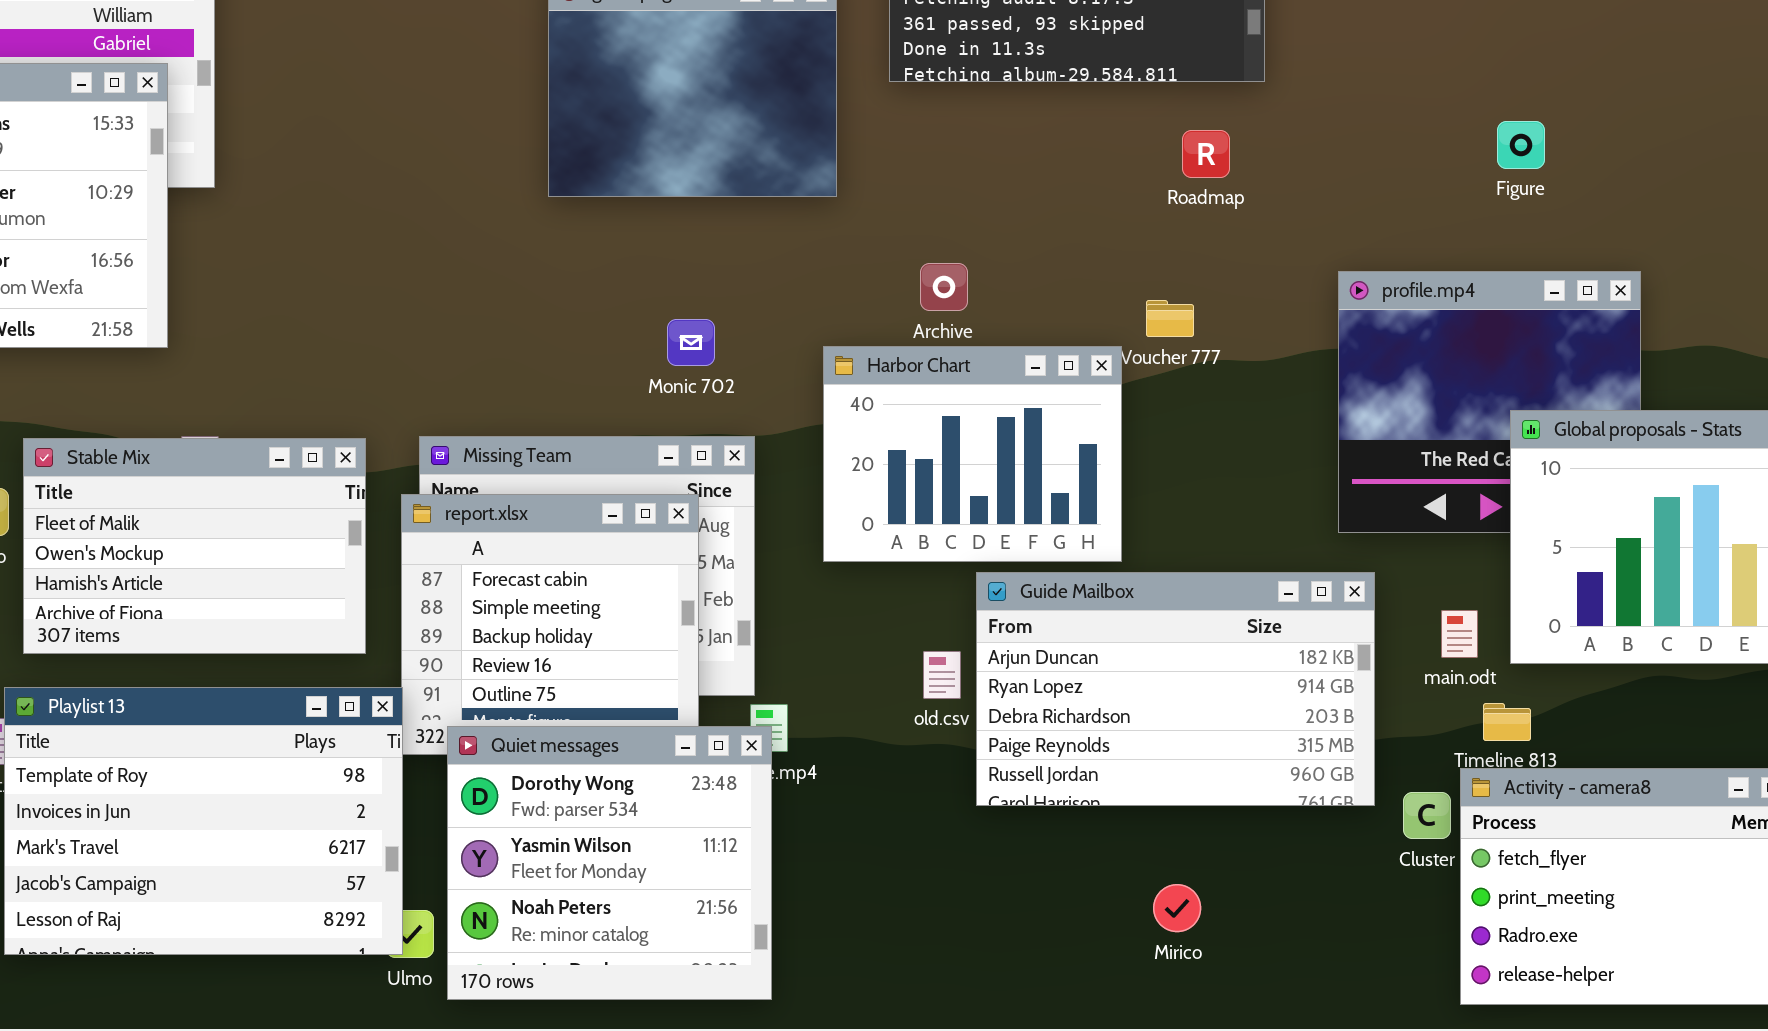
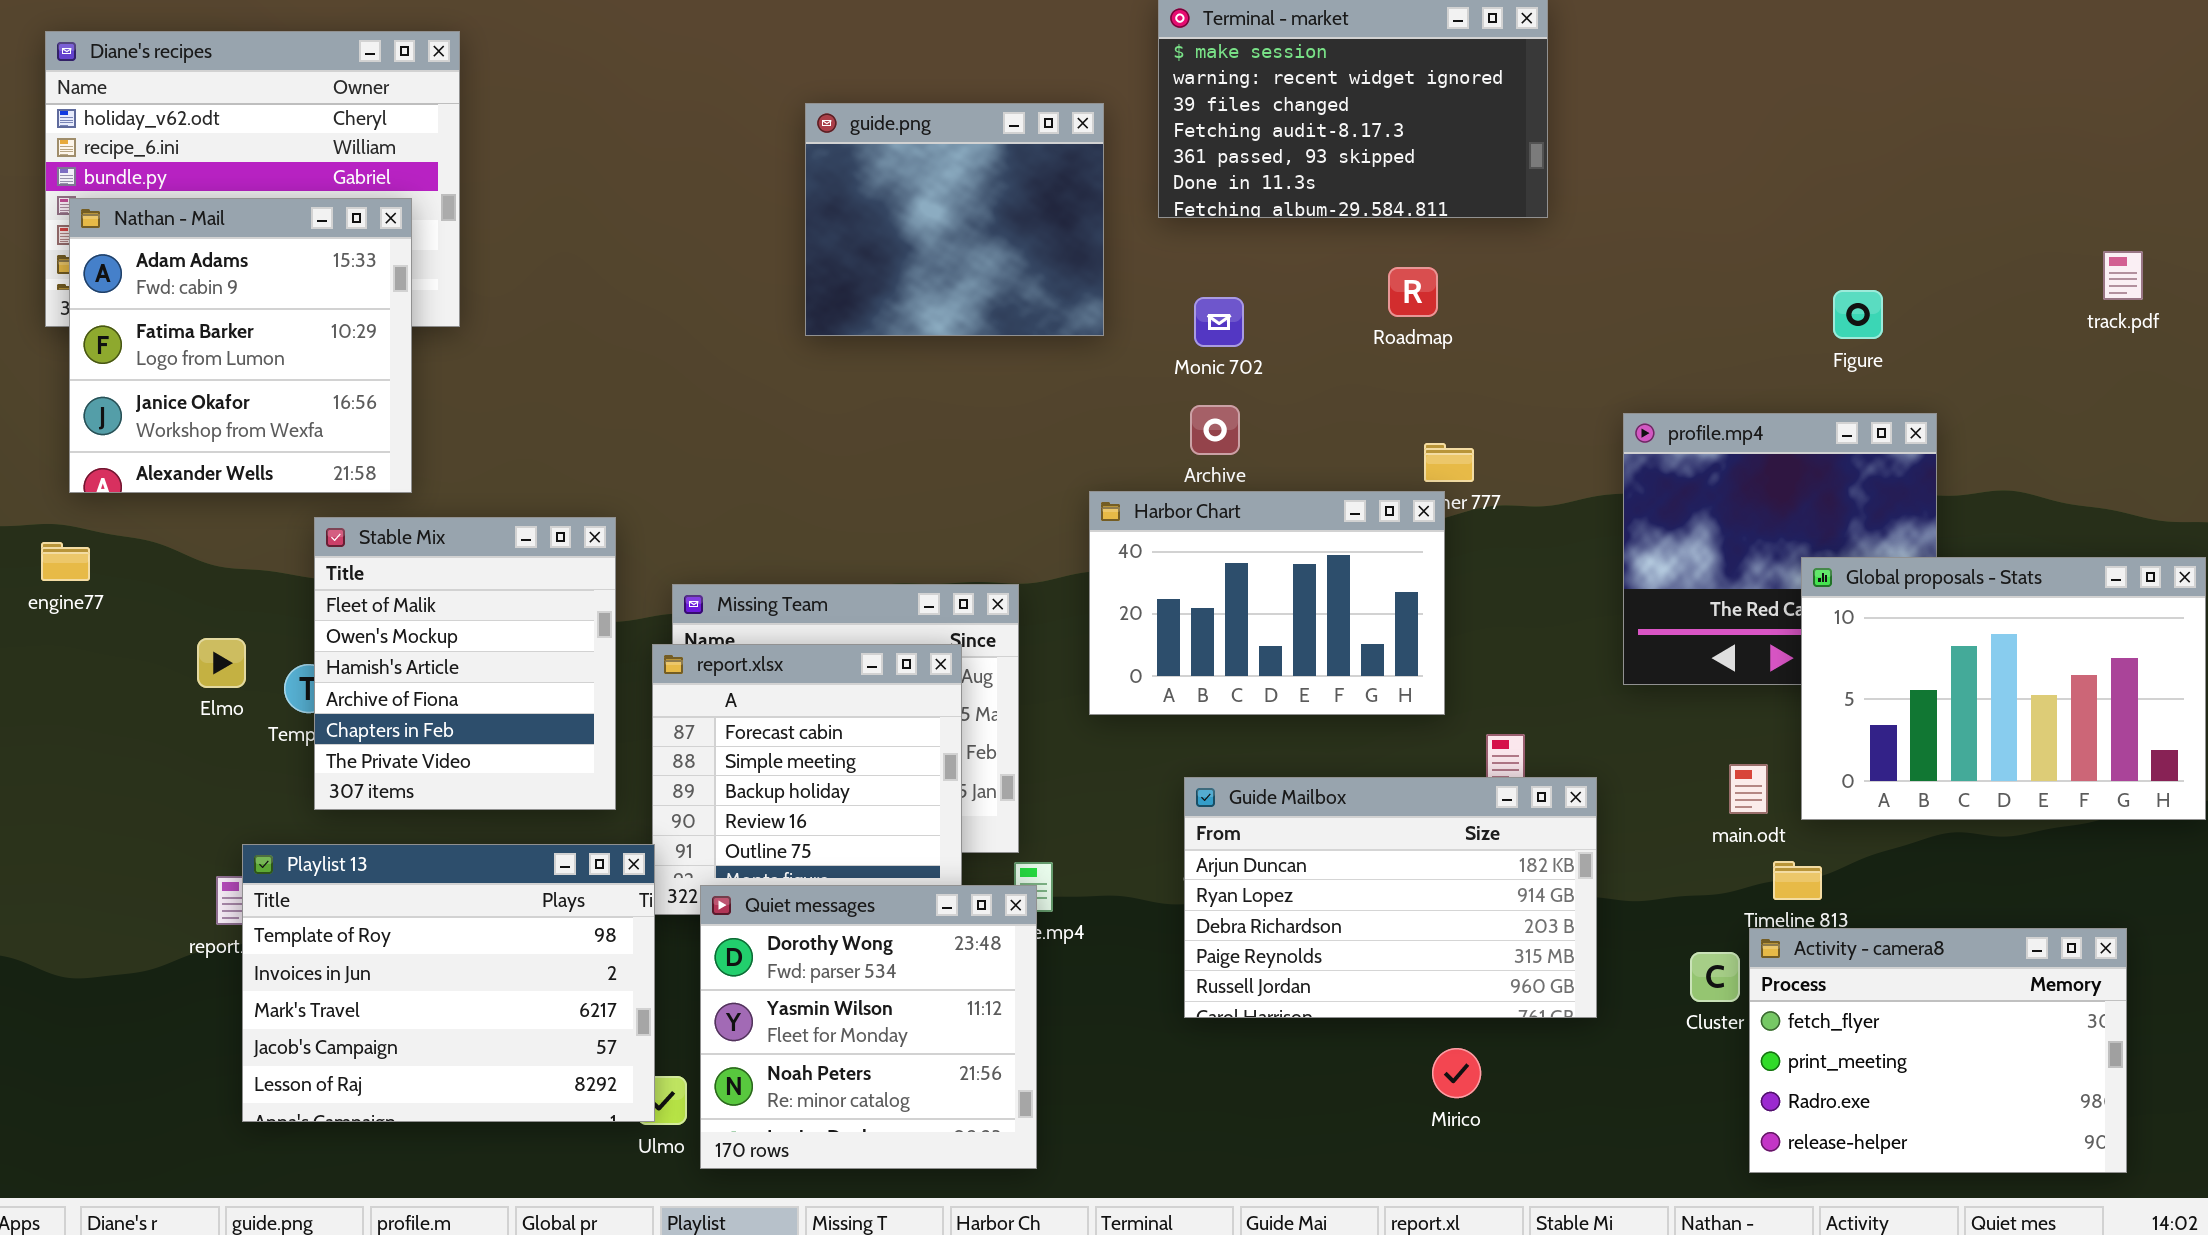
Figure: [1497,121,1545,169] -> [1833,290,1883,339], moved
Roadmap: [1182,130,1230,178] -> [1388,267,1438,317], moved
Monic 702: [667,319,715,366] -> [1194,297,1244,347], moved
Harbor Chart: [823,346,1122,562] -> [1089,491,1445,715], resized
Stable Mix: [23,438,366,654] -> [314,517,616,810], resized
Guide Mailbox: [976,572,1375,806] -> [1184,777,1597,1018], moved

